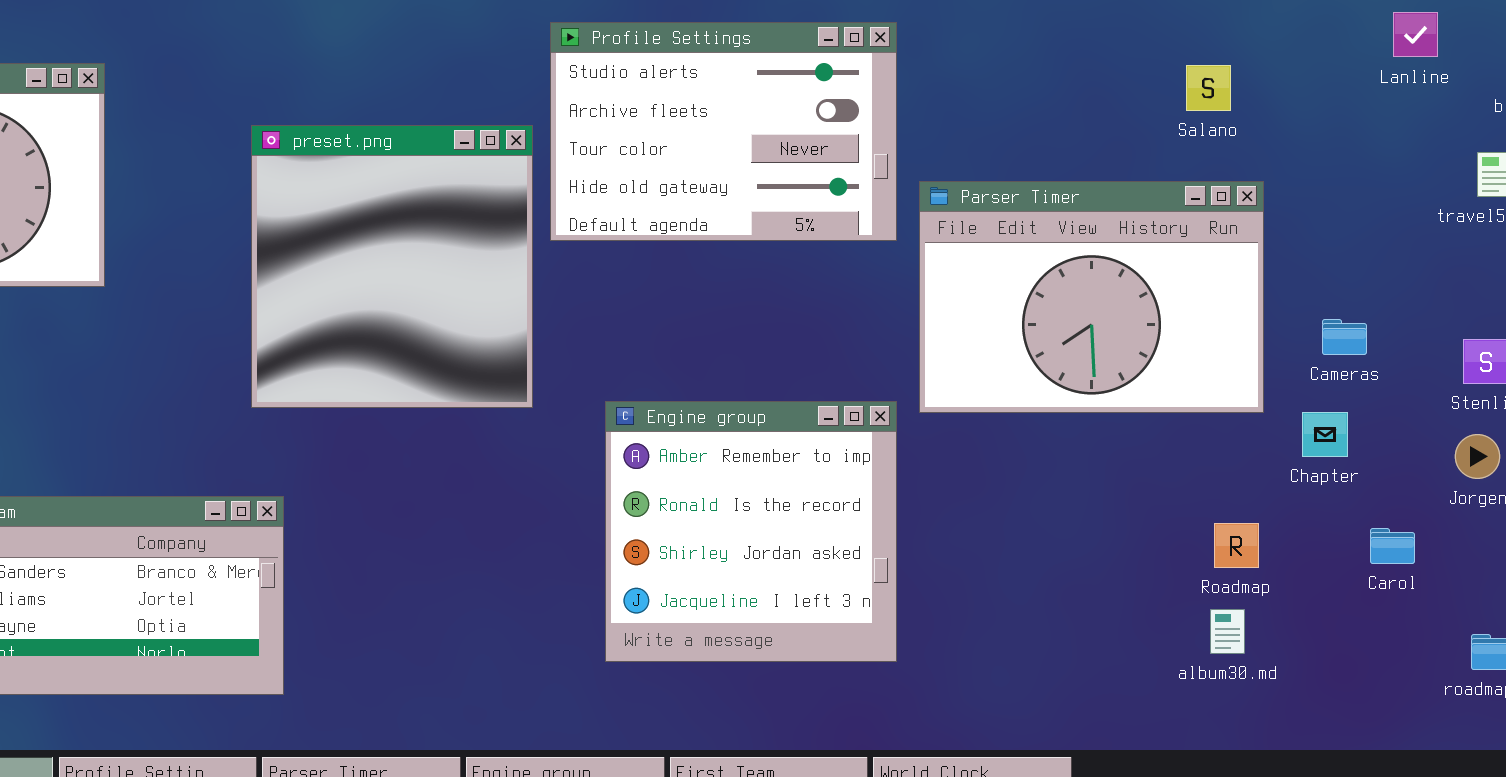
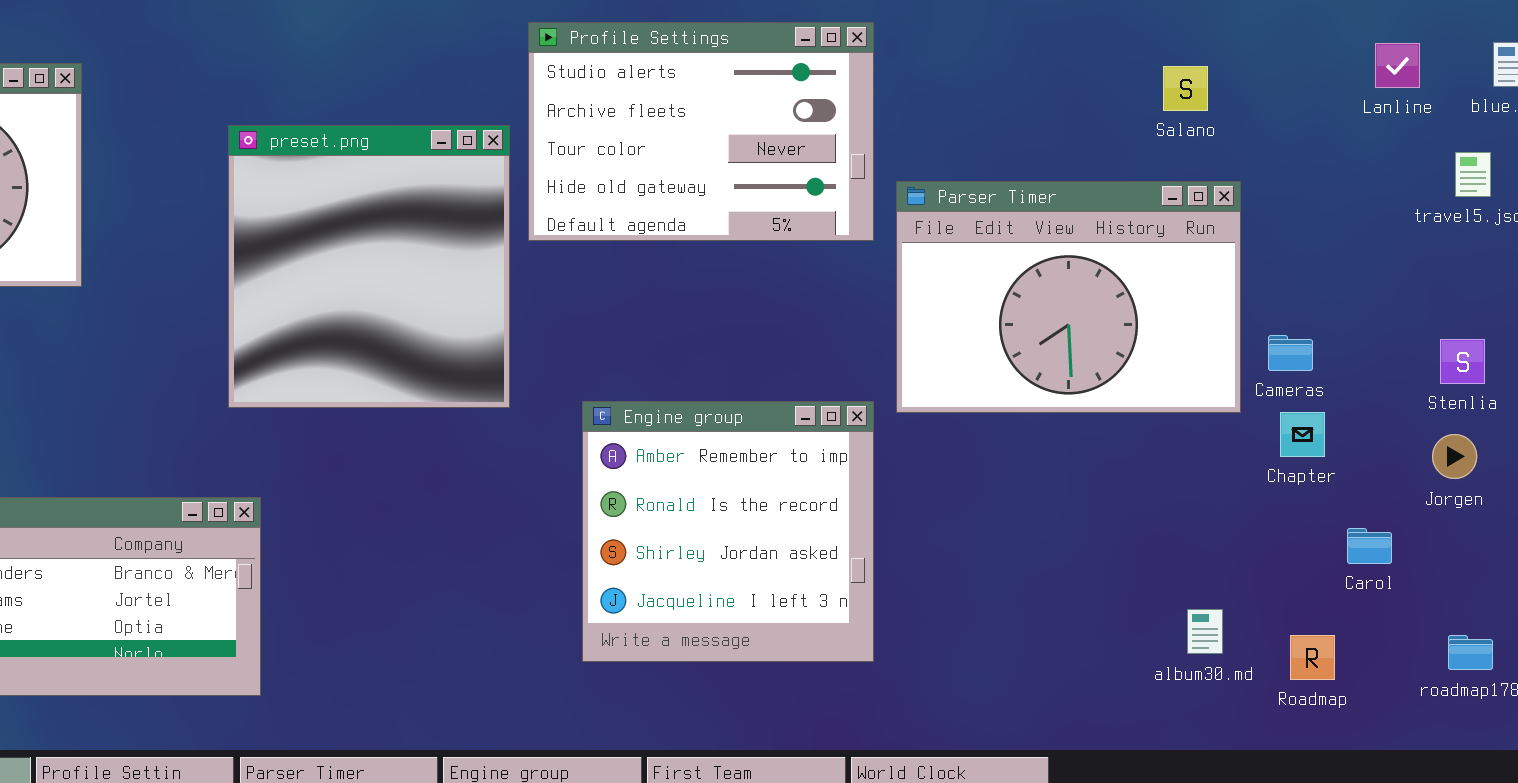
Lanline: [1393,12,1438,57] -> [1375,43,1420,88], moved
Cameras: [1322,319,1367,355] -> [1268,335,1313,371], moved
Roadmap: [1214,523,1259,568] -> [1290,635,1335,680], moved

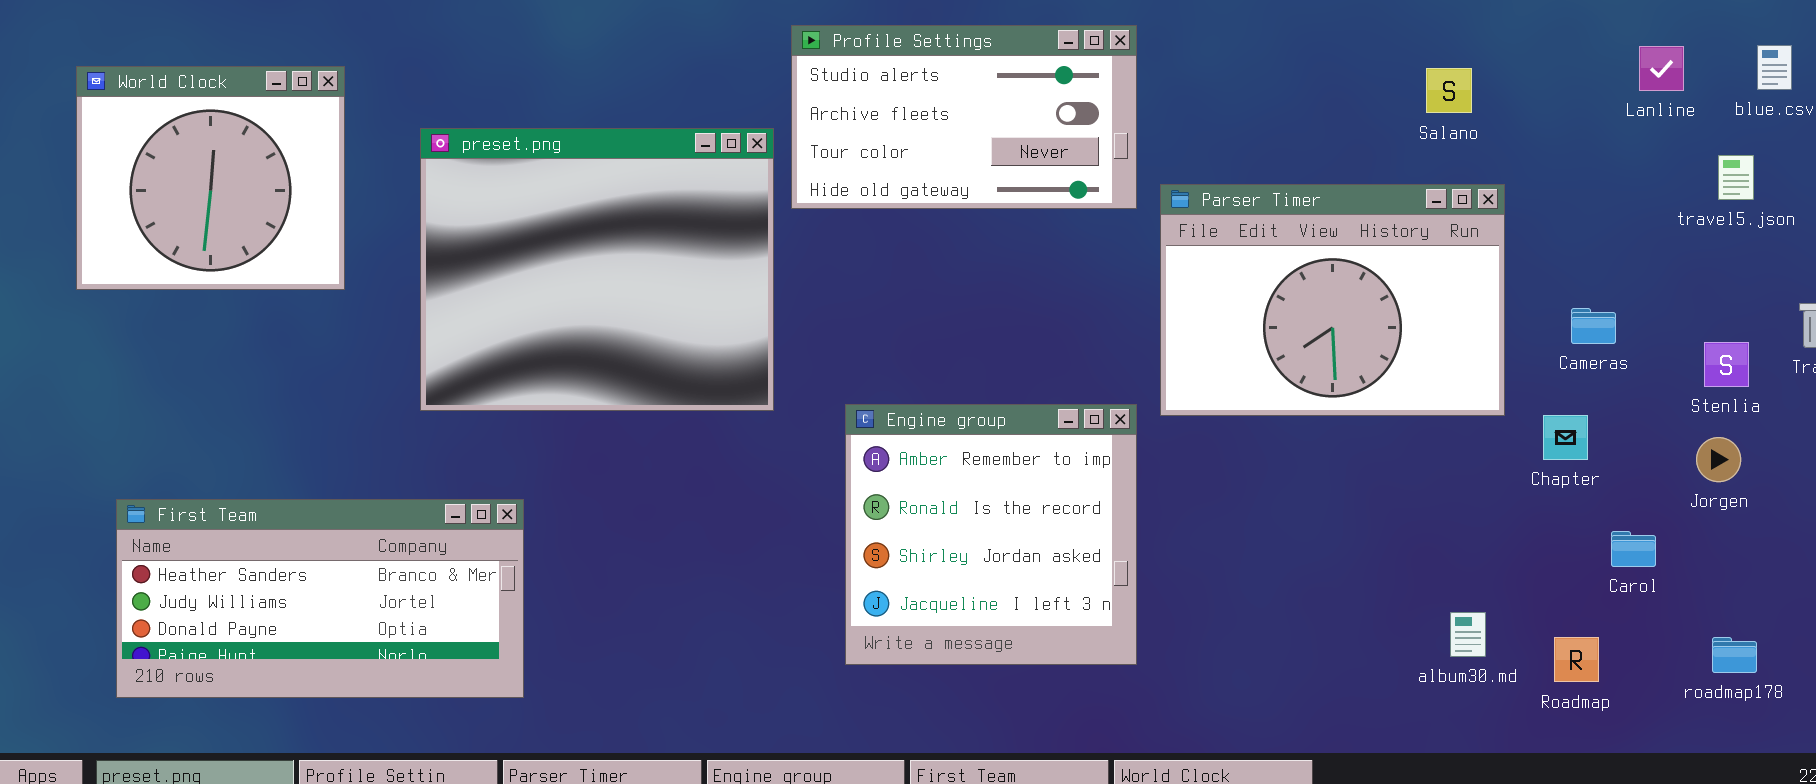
Profile Settings: [528,22,874,241] -> [791,25,1137,209], resized
preset.png: [228,125,510,408] -> [420,128,774,411], resized
Cameras: [1268,335,1313,371] -> [1571,308,1616,344], moved

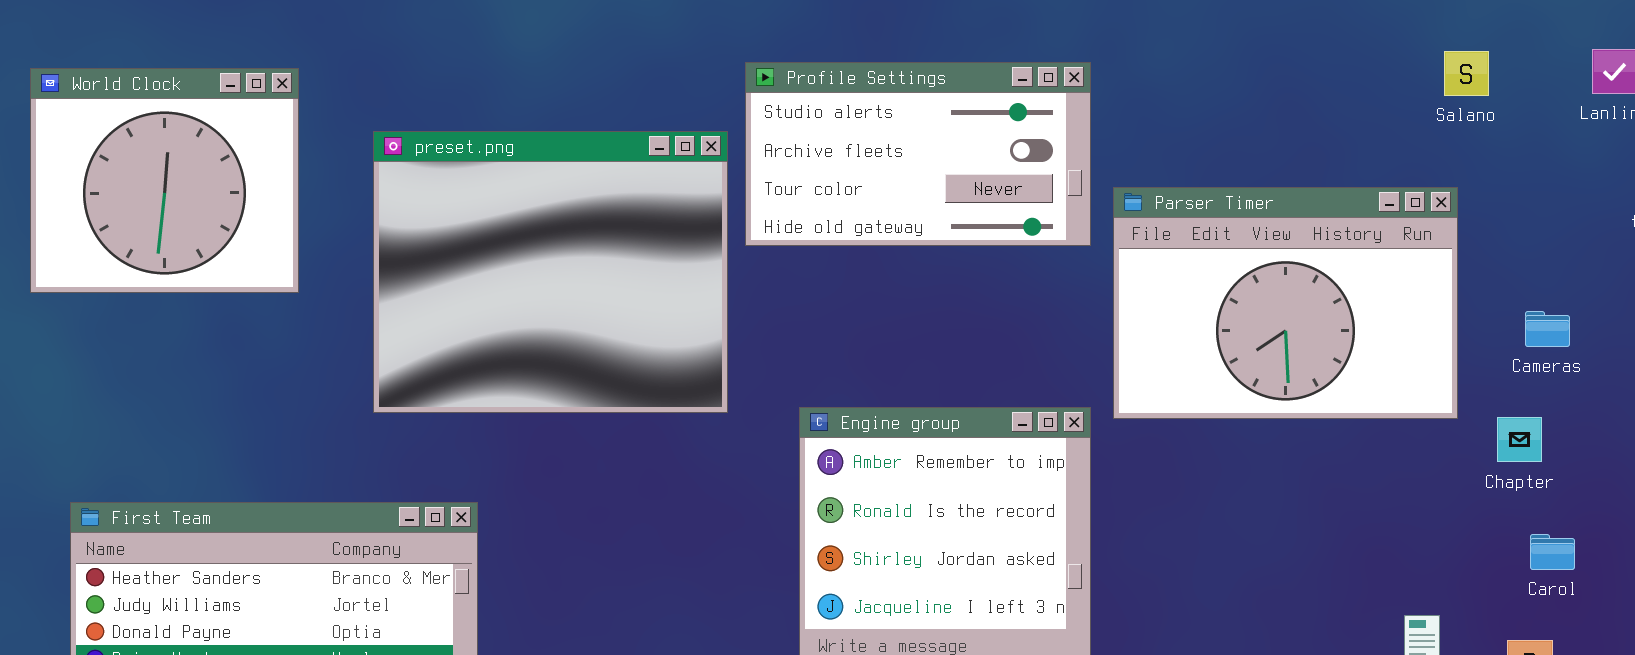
Profile Settings: [791,25,1137,209] -> [745,62,1091,246], moved
Salano: [1426,68,1472,113] -> [1444,51,1489,96], moved
Carol: [1611,531,1656,567] -> [1530,534,1575,570], moved

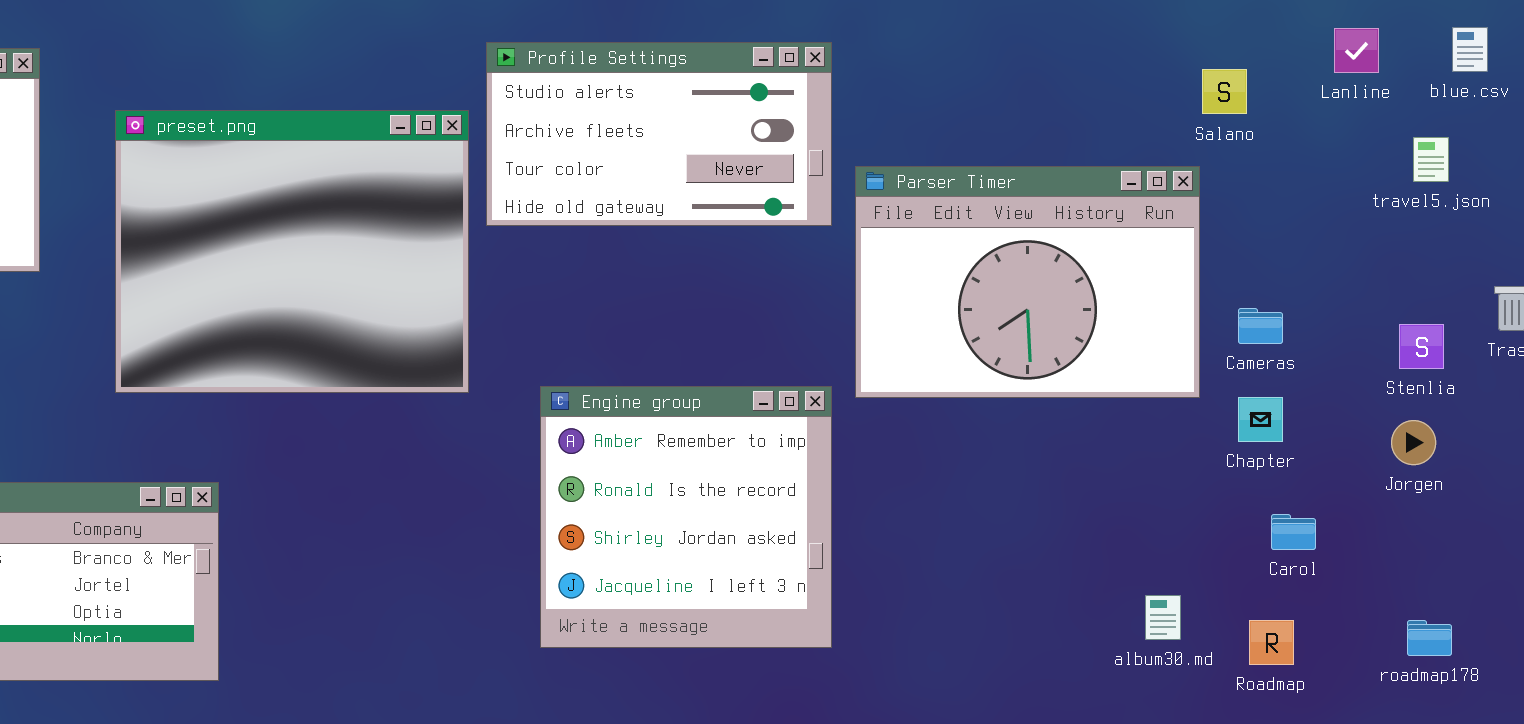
Salano: [1444,51,1489,96] -> [1202,69,1247,114], moved
Cameras: [1525,311,1570,347] -> [1238,308,1283,344], moved

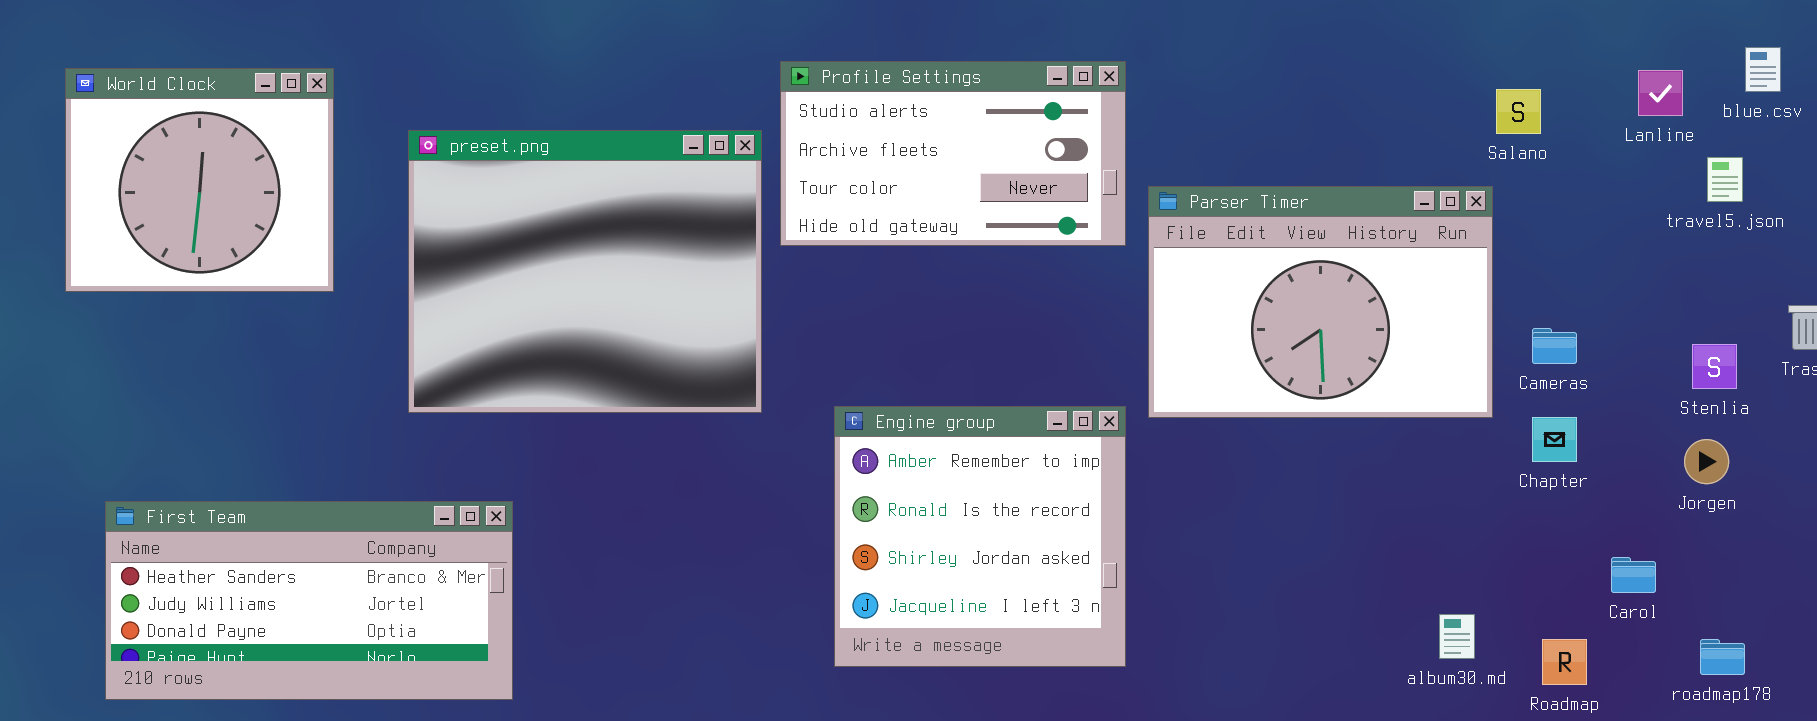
Lanline: [1334,28,1379,73] -> [1638,70,1683,116], moved
Carol: [1271,514,1316,550] -> [1611,557,1656,593], moved

